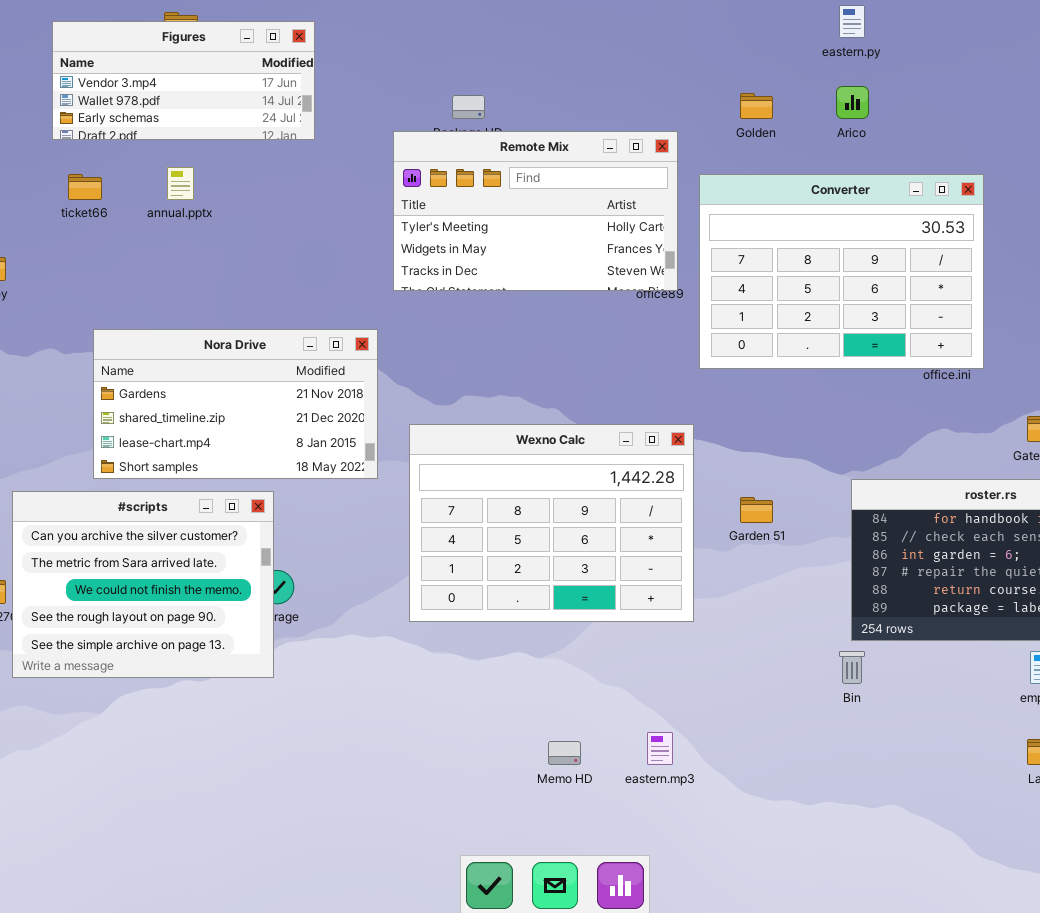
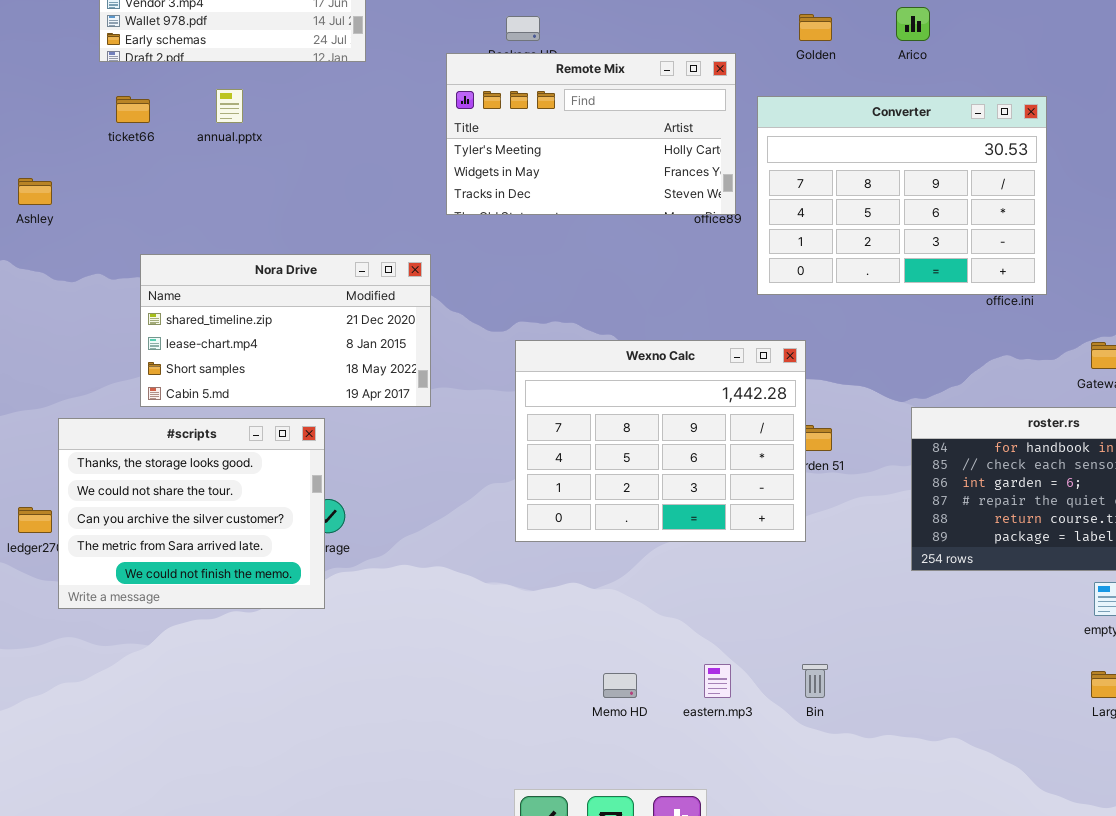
Nora Drive: [93,329,378,479] -> [140,254,431,407], scrolled down 1 row
Wexno Calc: [409,424,694,622] -> [515,340,806,542], moved
#scripts: [12,491,274,678] -> [58,418,325,609], scrolled up 2 rows
Bin: [839,651,865,684] -> [802,664,828,698], moved

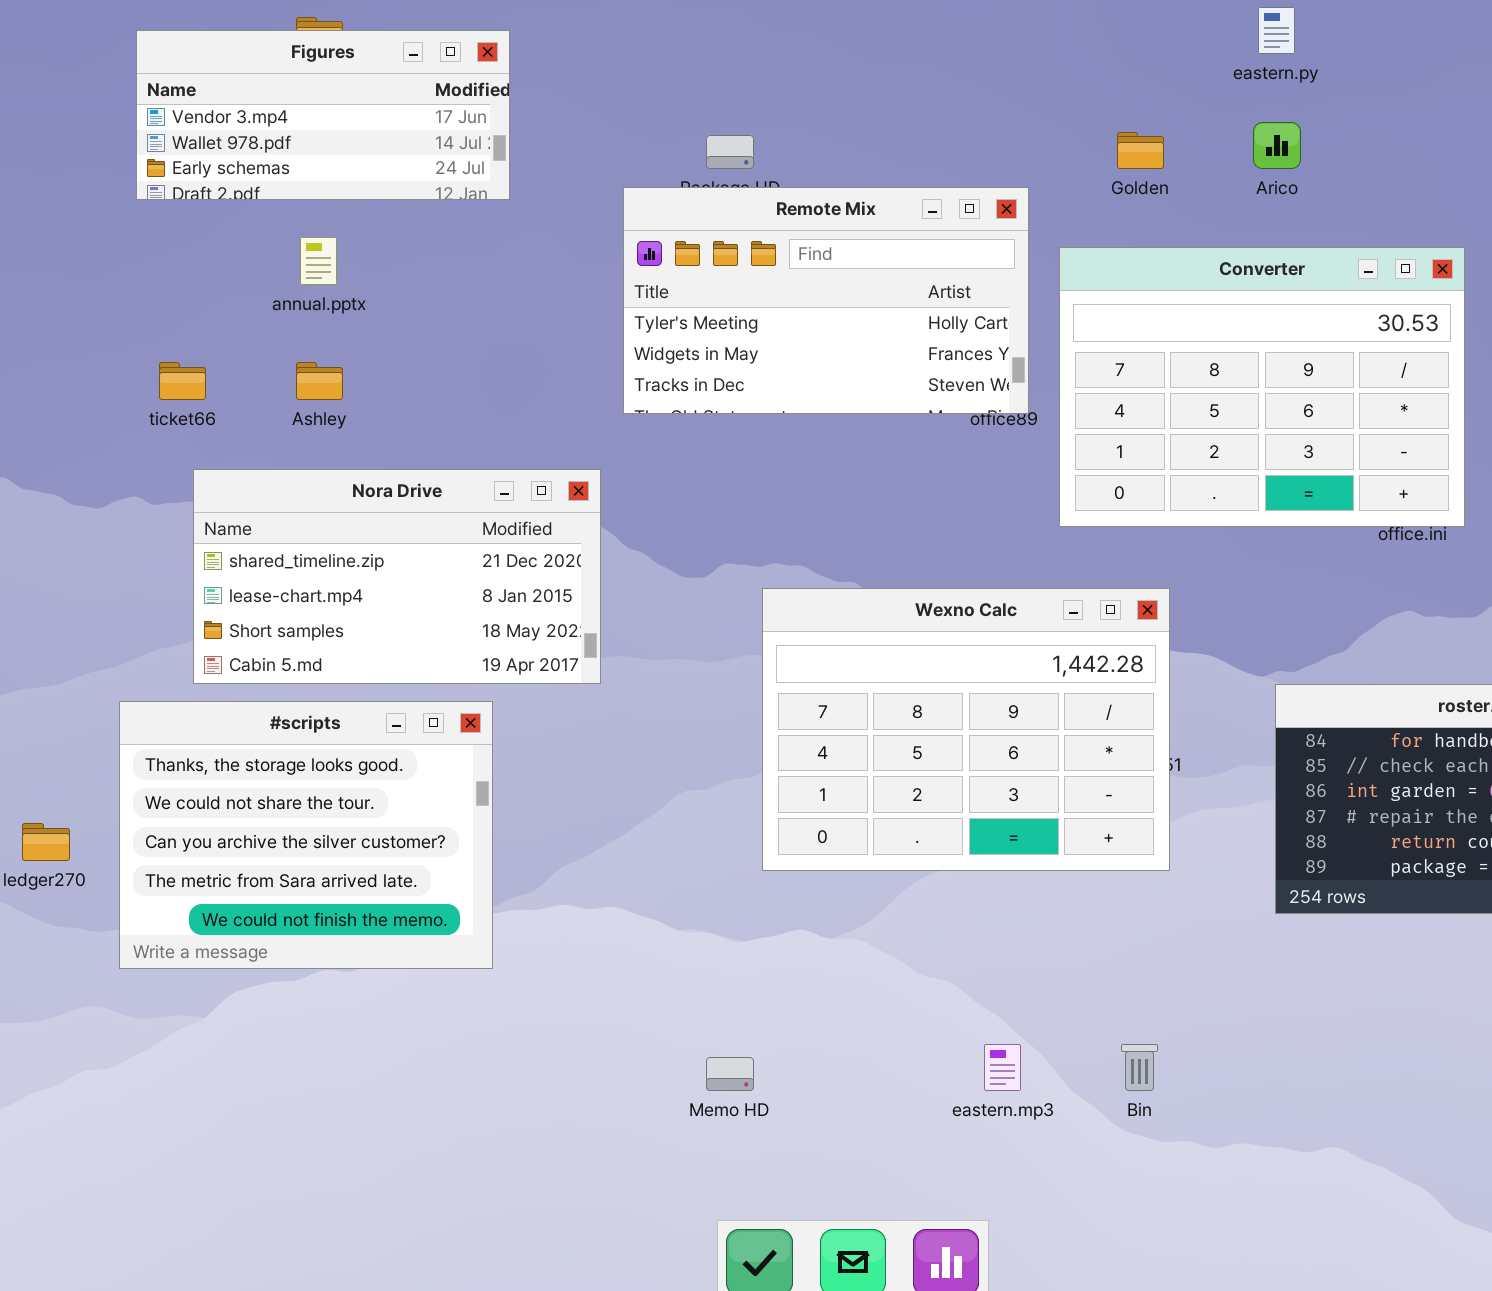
ticket66: [116,96,150,123] -> [159,362,206,400], moved
Ashley: [18,178,52,205] -> [296,362,343,400], moved
Wexno Calc: [515,340,806,542] -> [762,588,1170,871], moved
#scripts: [58,418,325,609] -> [119,701,493,969], moved
Memo HD: [603,673,637,698] -> [706,1057,754,1091], moved

